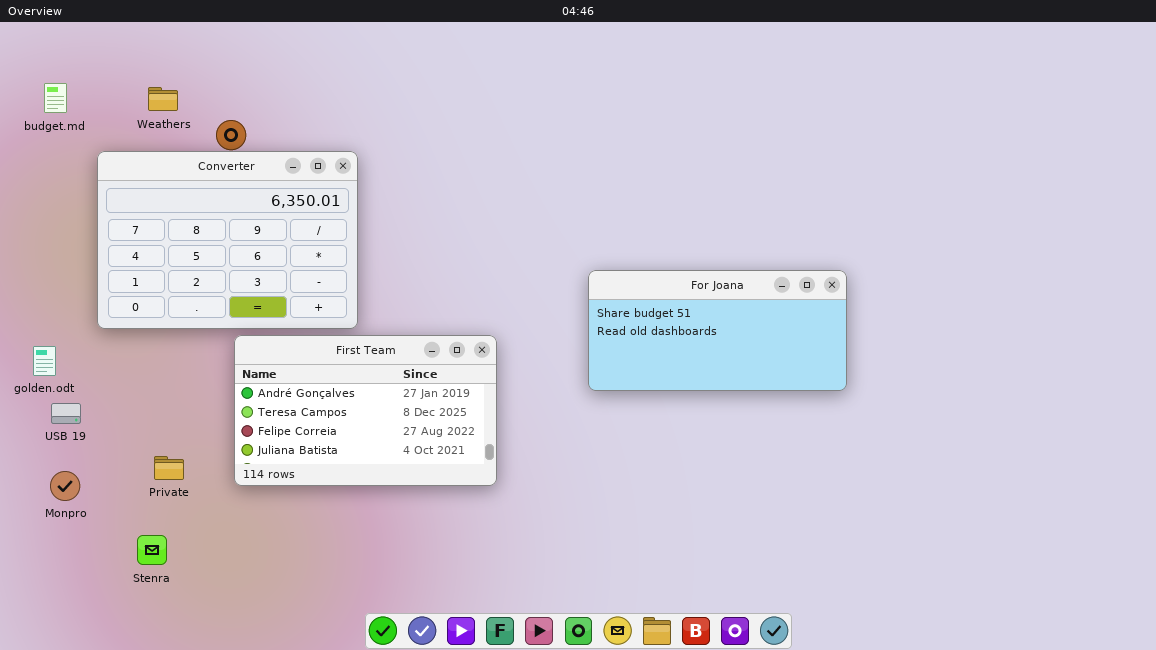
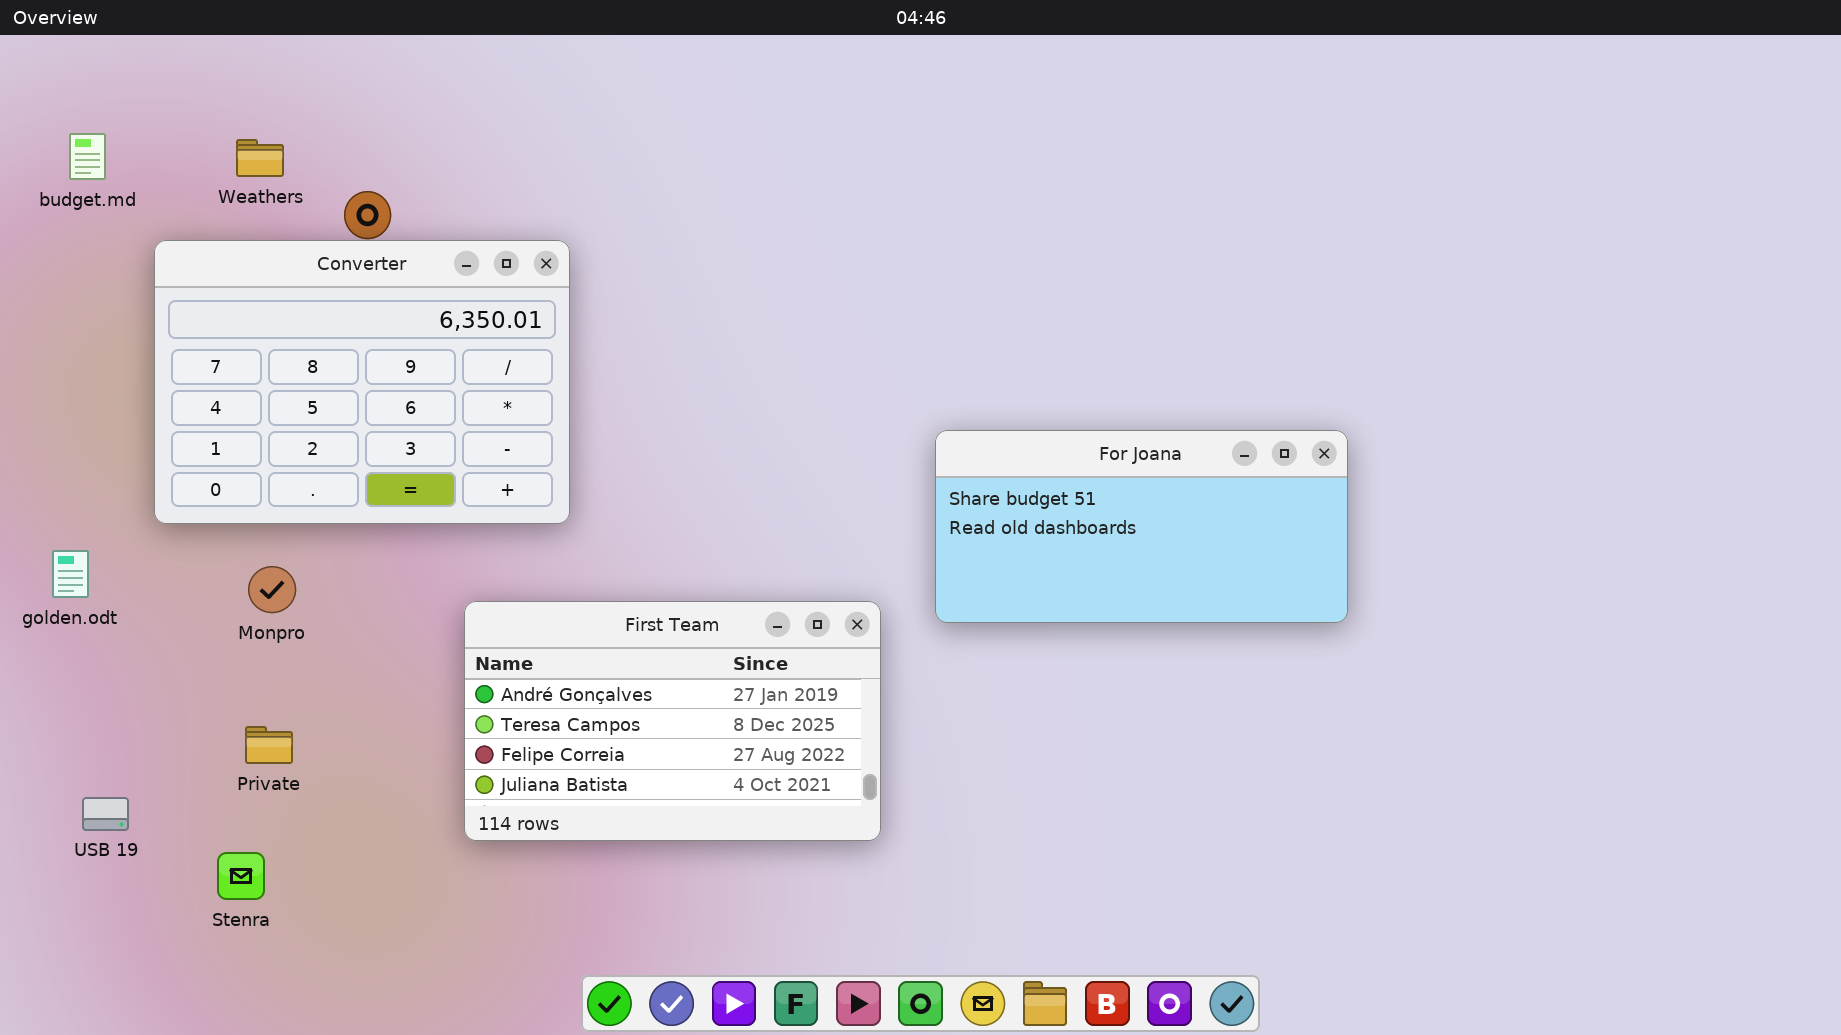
First Team: [234,335,497,486] -> [464,601,881,841], moved
USB 19: [51,403,81,424] -> [82,797,129,831], moved
Monpro: [50,471,80,501] -> [248,566,296,613], moved

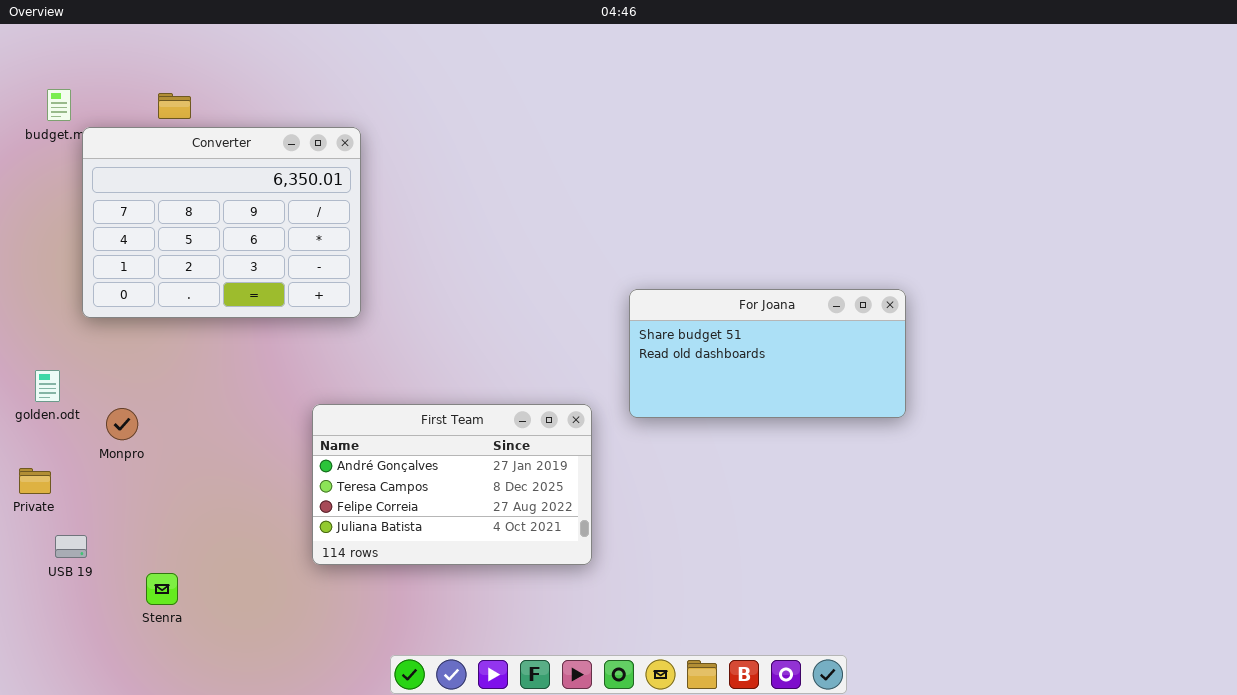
Converter: [154,240,570,524] -> [82,127,361,318], moved
Monpro: [248,566,296,613] -> [106,408,138,440], moved
Private: [245,726,293,764] -> [19,468,51,494], moved

